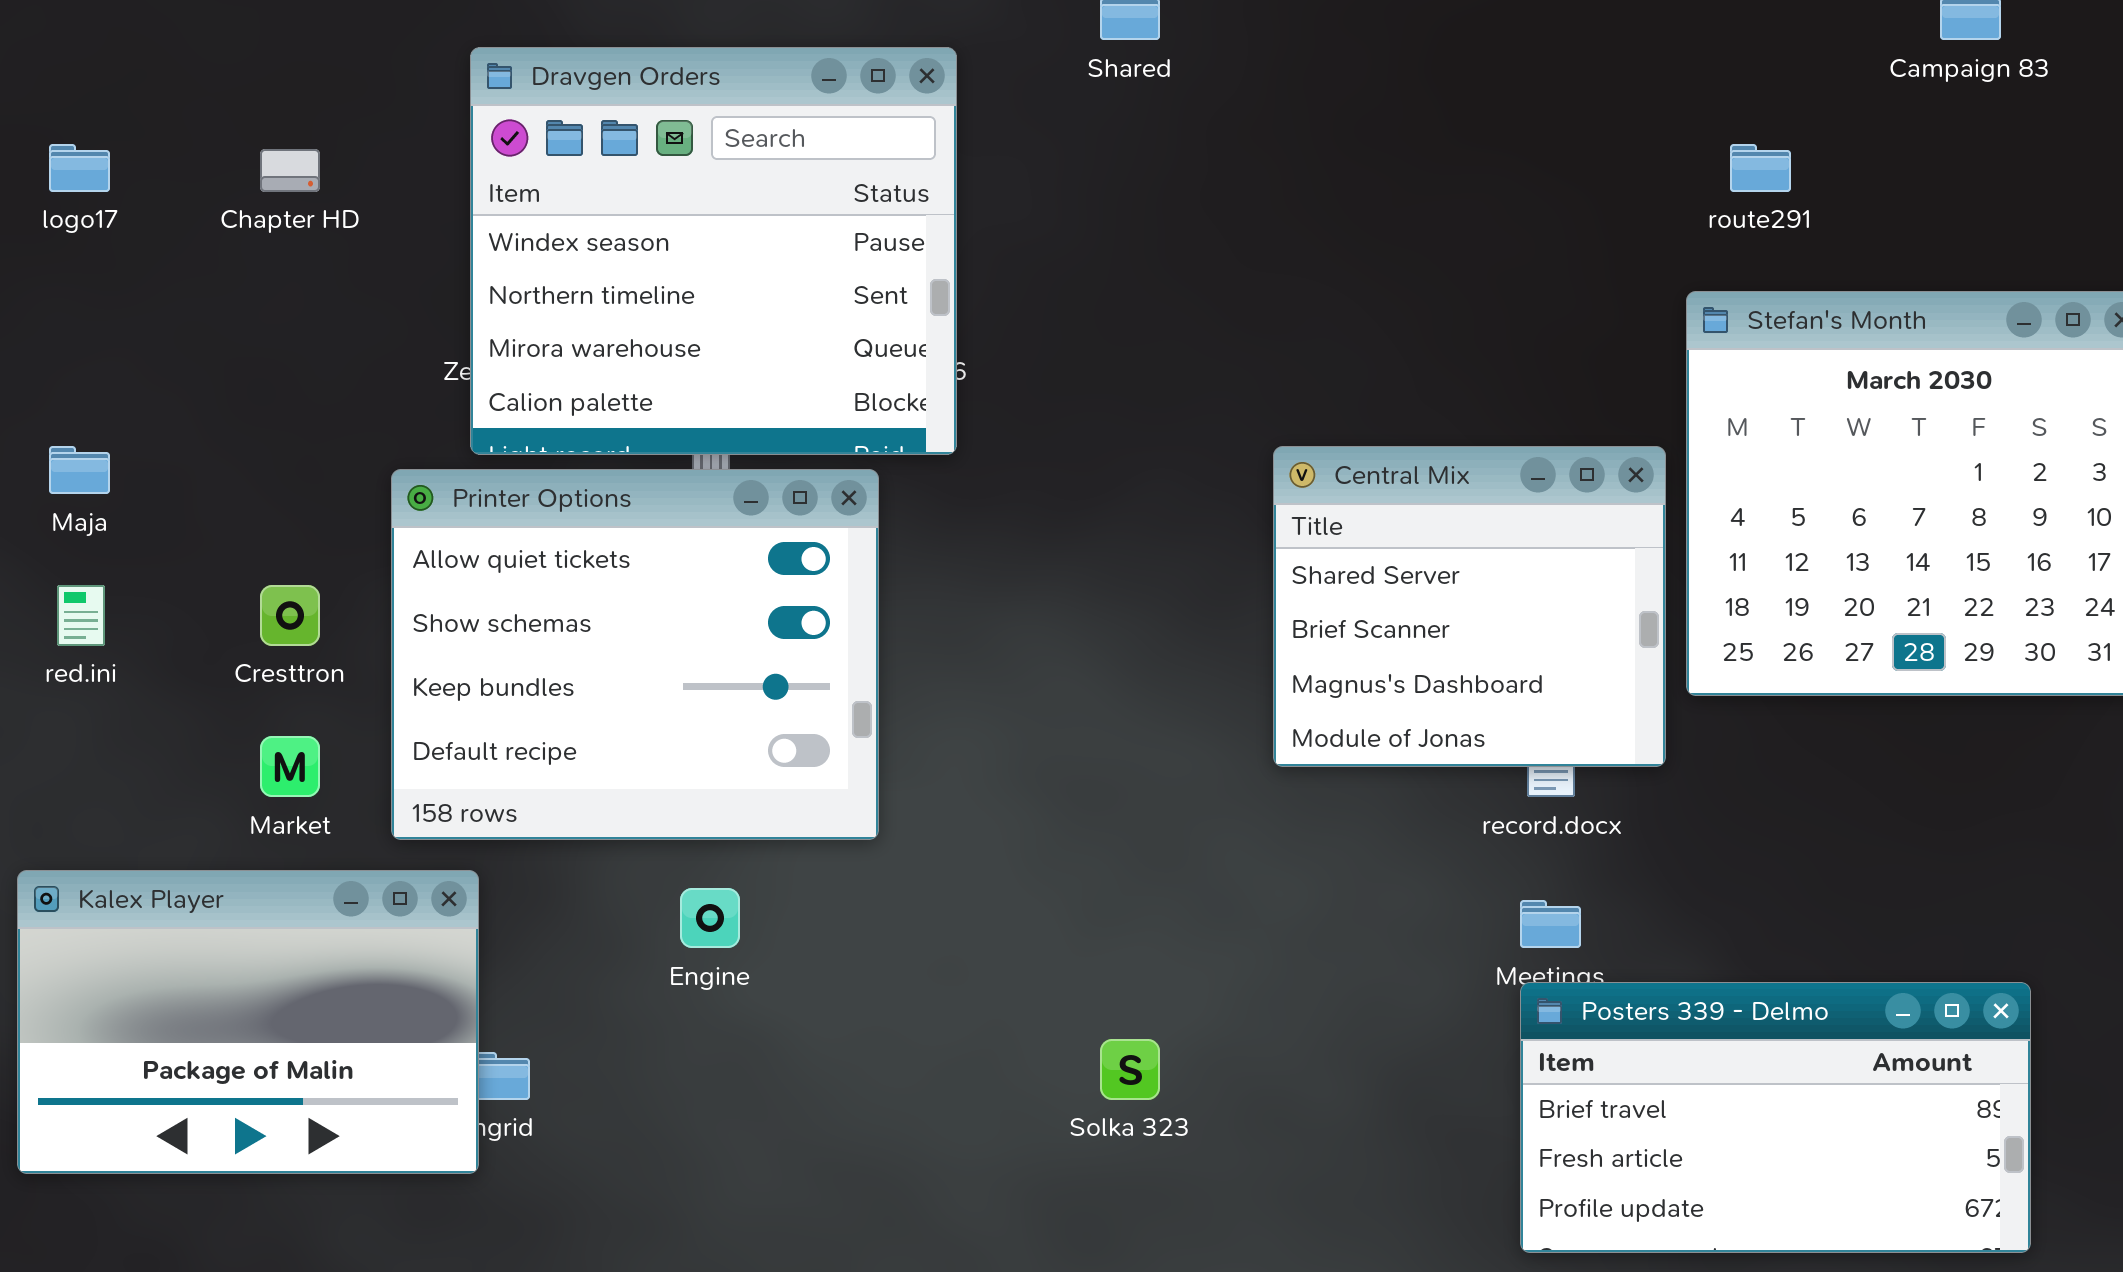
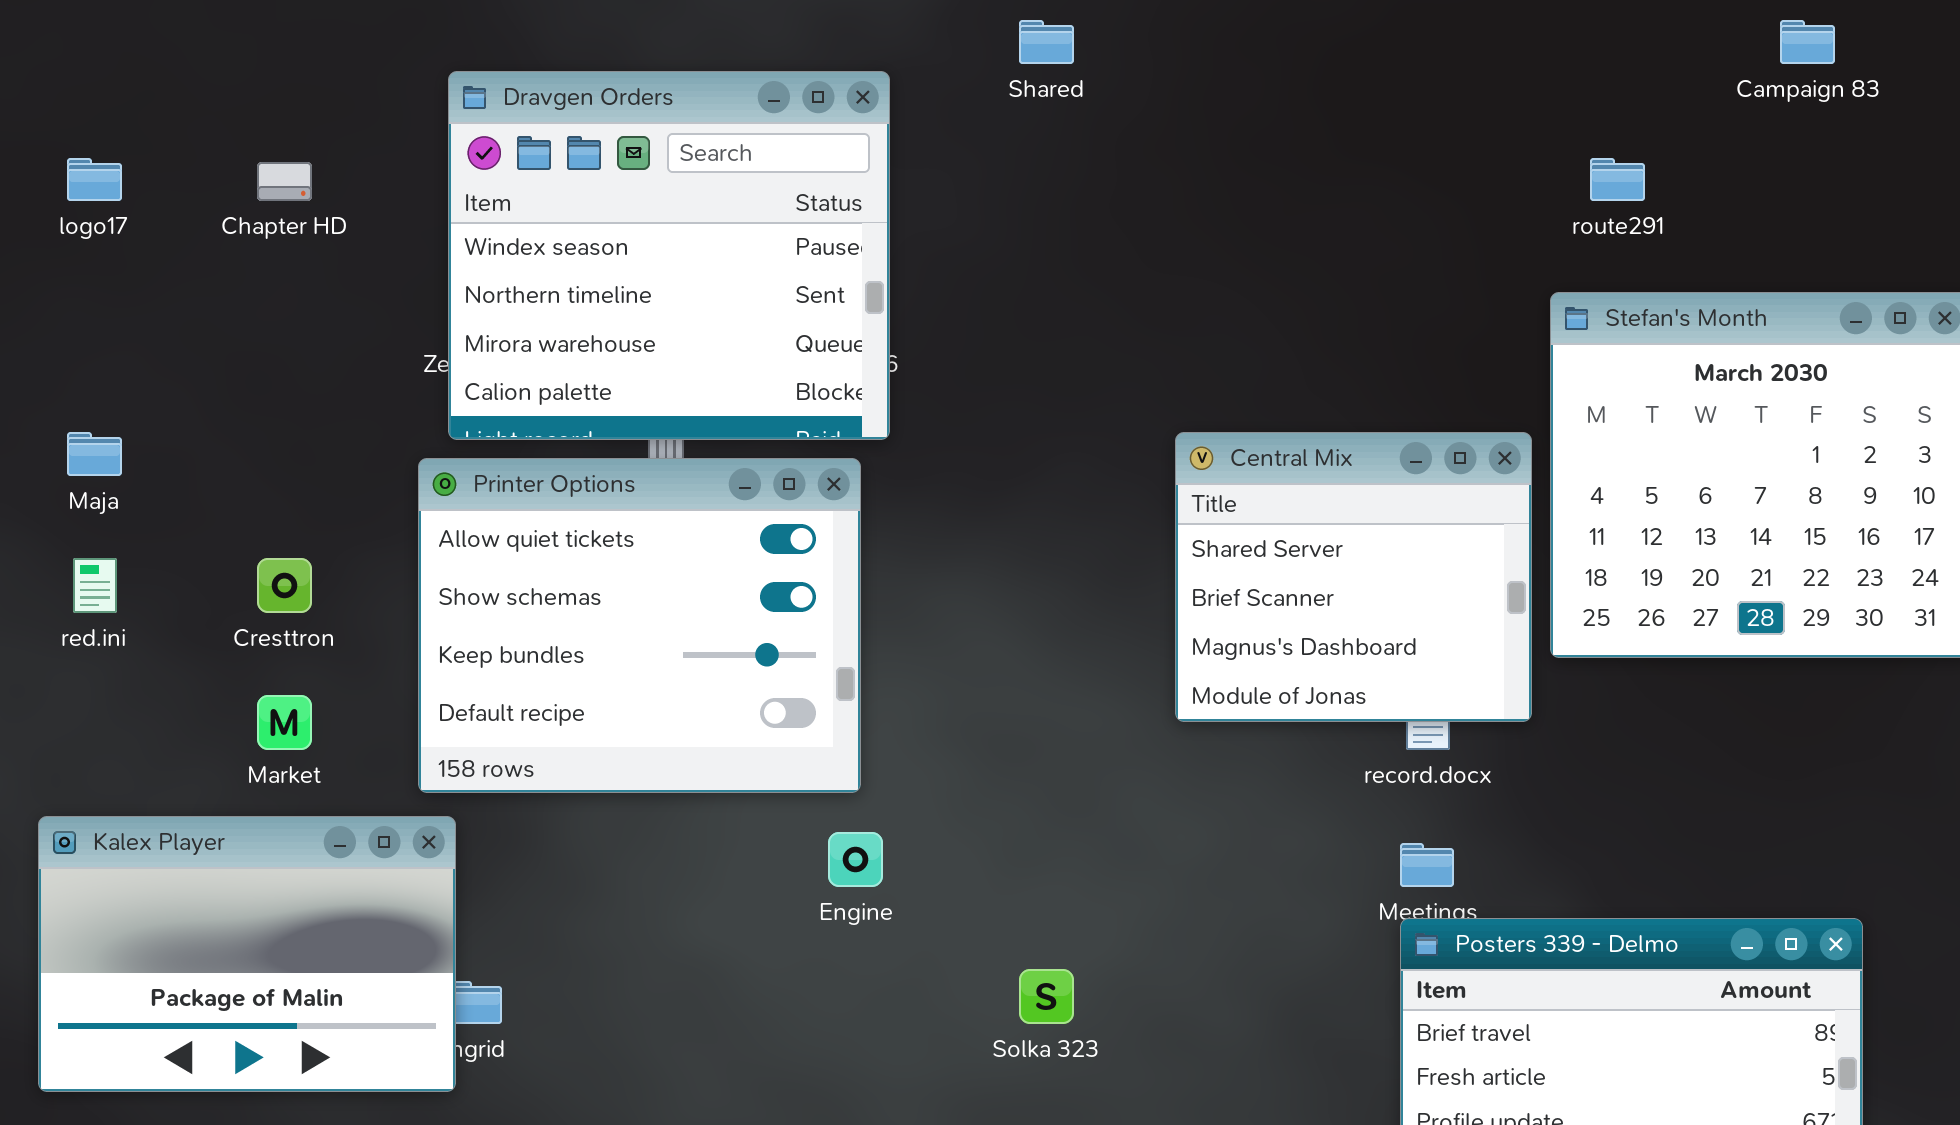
Printer Options: [391,469,879,840] -> [418,458,861,793], moved
Engine: [680,888,740,948] -> [828,832,883,887], moved

